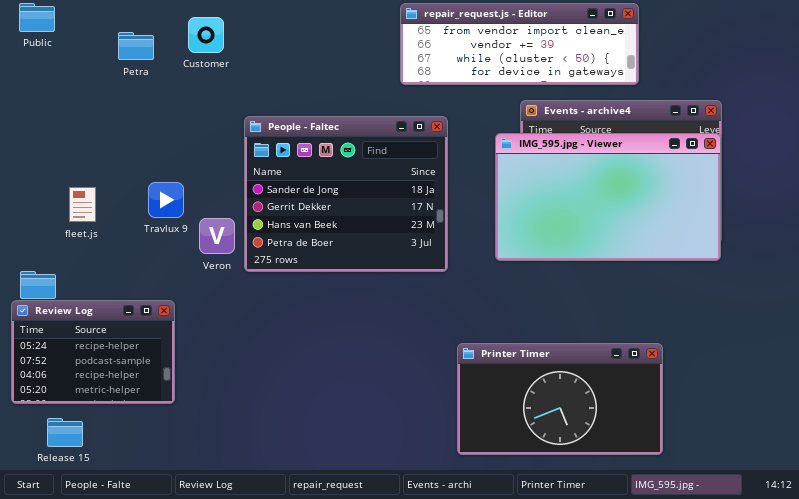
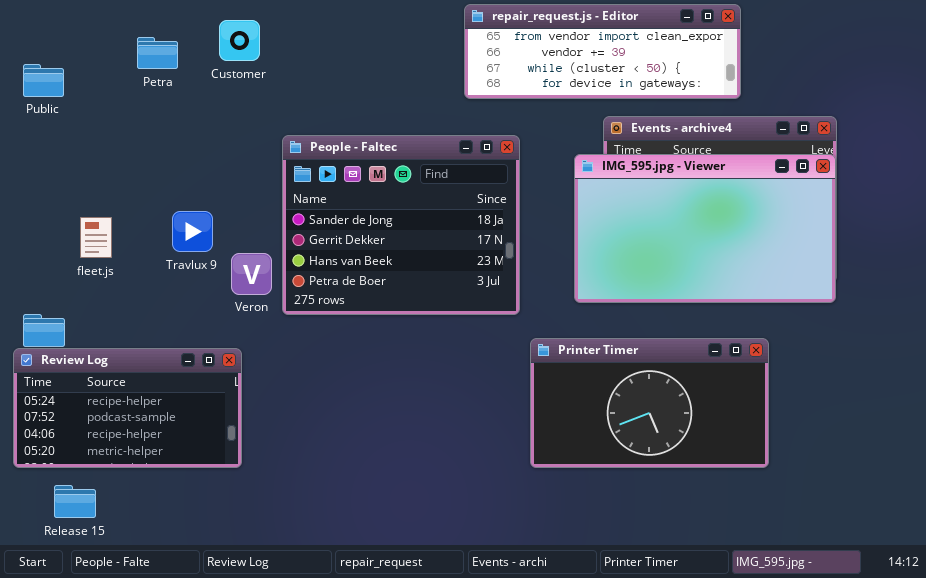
Public: [19,3,55,32] -> [23,64,64,97], moved
Review Log: [11,300,175,404] -> [13,348,242,468], resized
Printer Timer: [457,343,663,455] -> [530,338,769,468], moved

